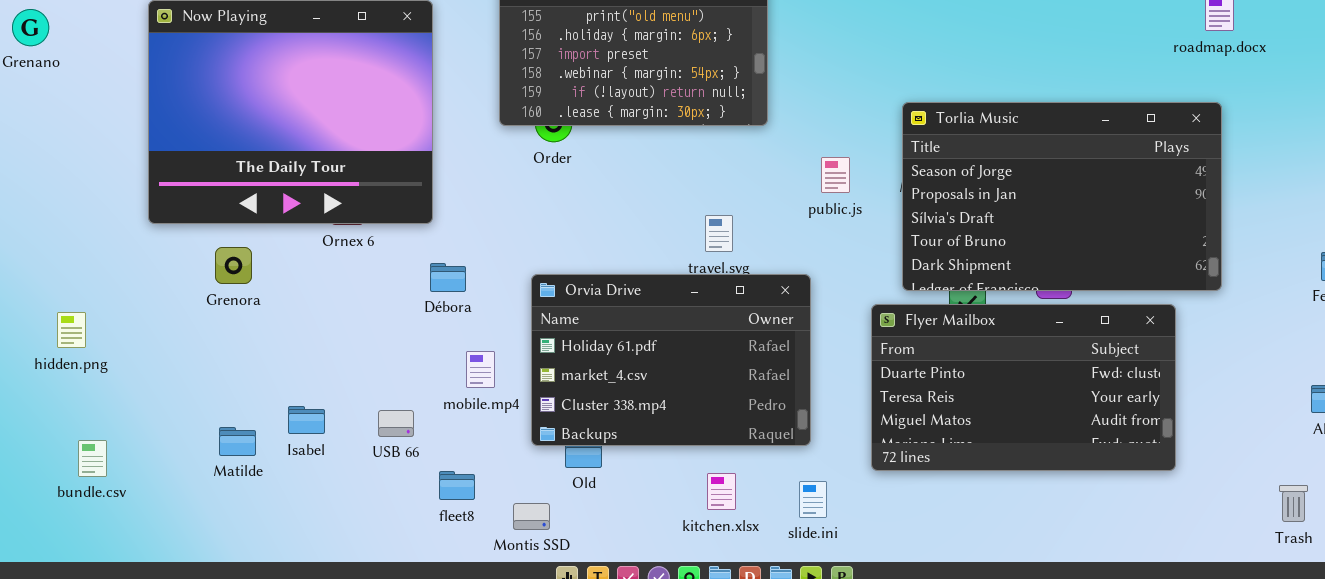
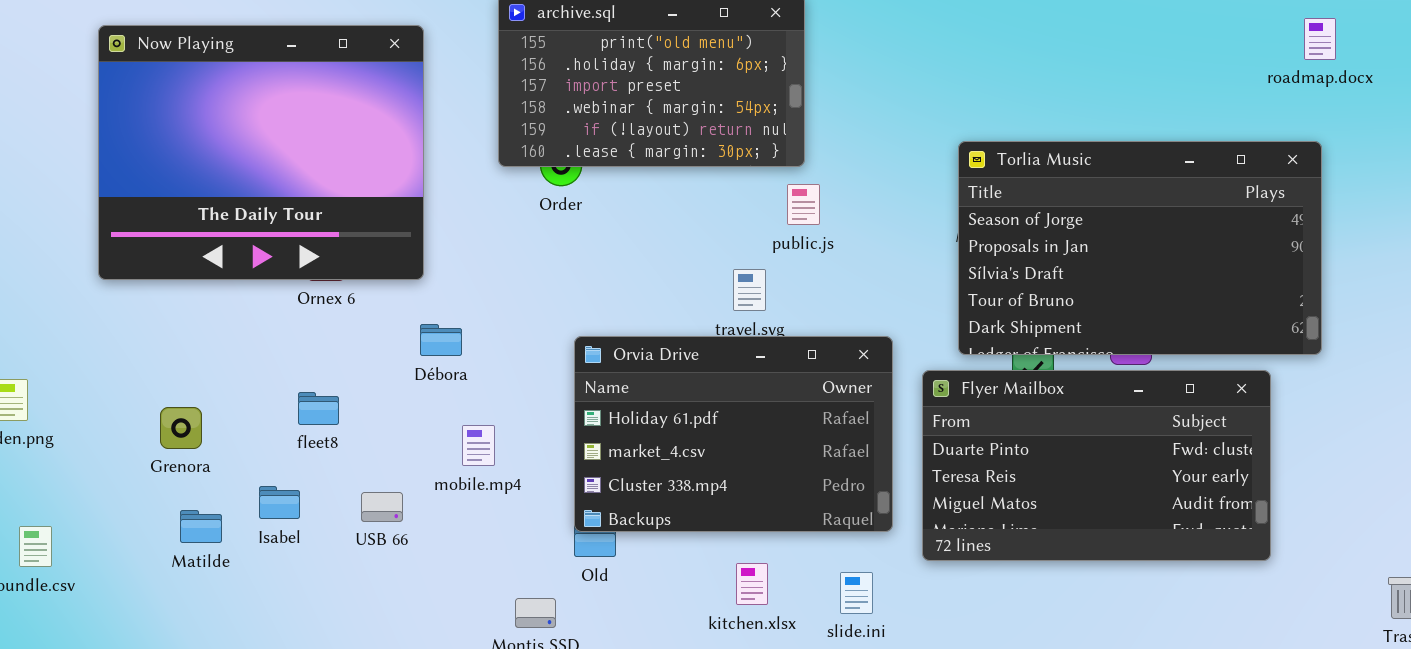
public.js: [821,157,850,193] -> [787,184,820,225], moved
Grenora: [215,247,252,284] -> [160,407,202,449], moved
Orvia Drive: [531,274,811,446] -> [574,336,893,532], moved
fleet8: [439,471,475,500] -> [298,392,339,425], moved

